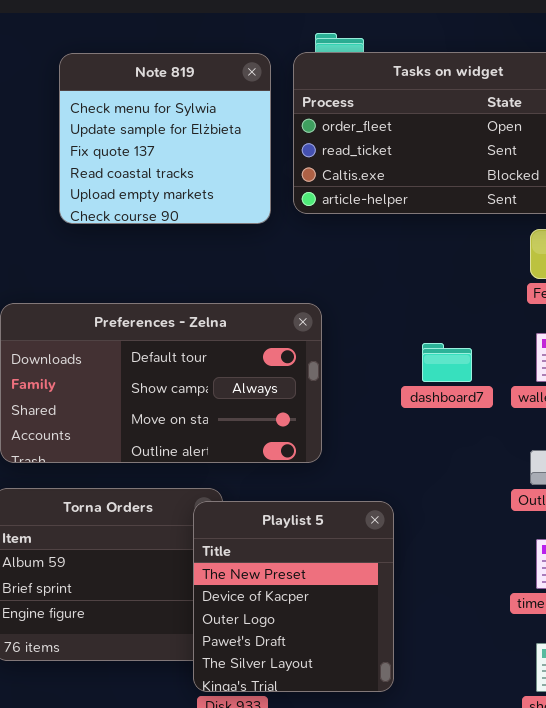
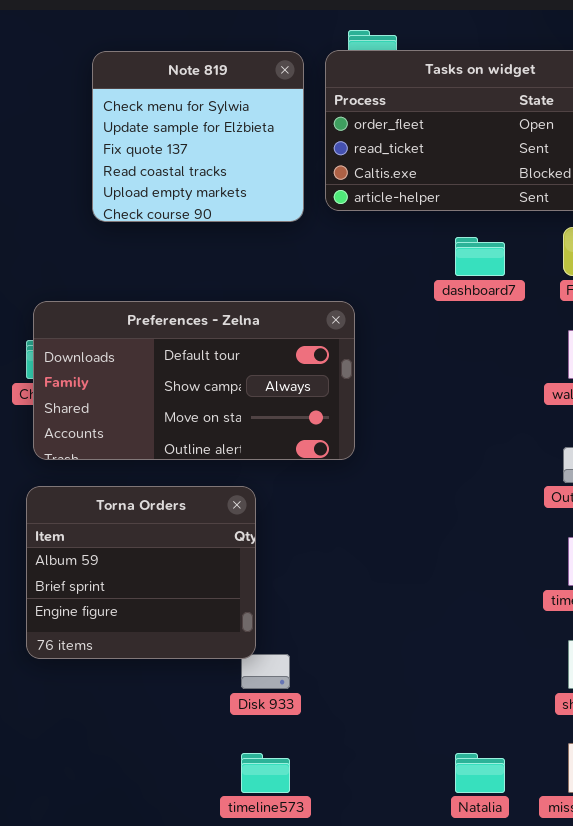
dashboard7: [422,343,472,382] -> [455,237,505,276], moved
Playlist 5: [193,501,394,692] -> none, closed

